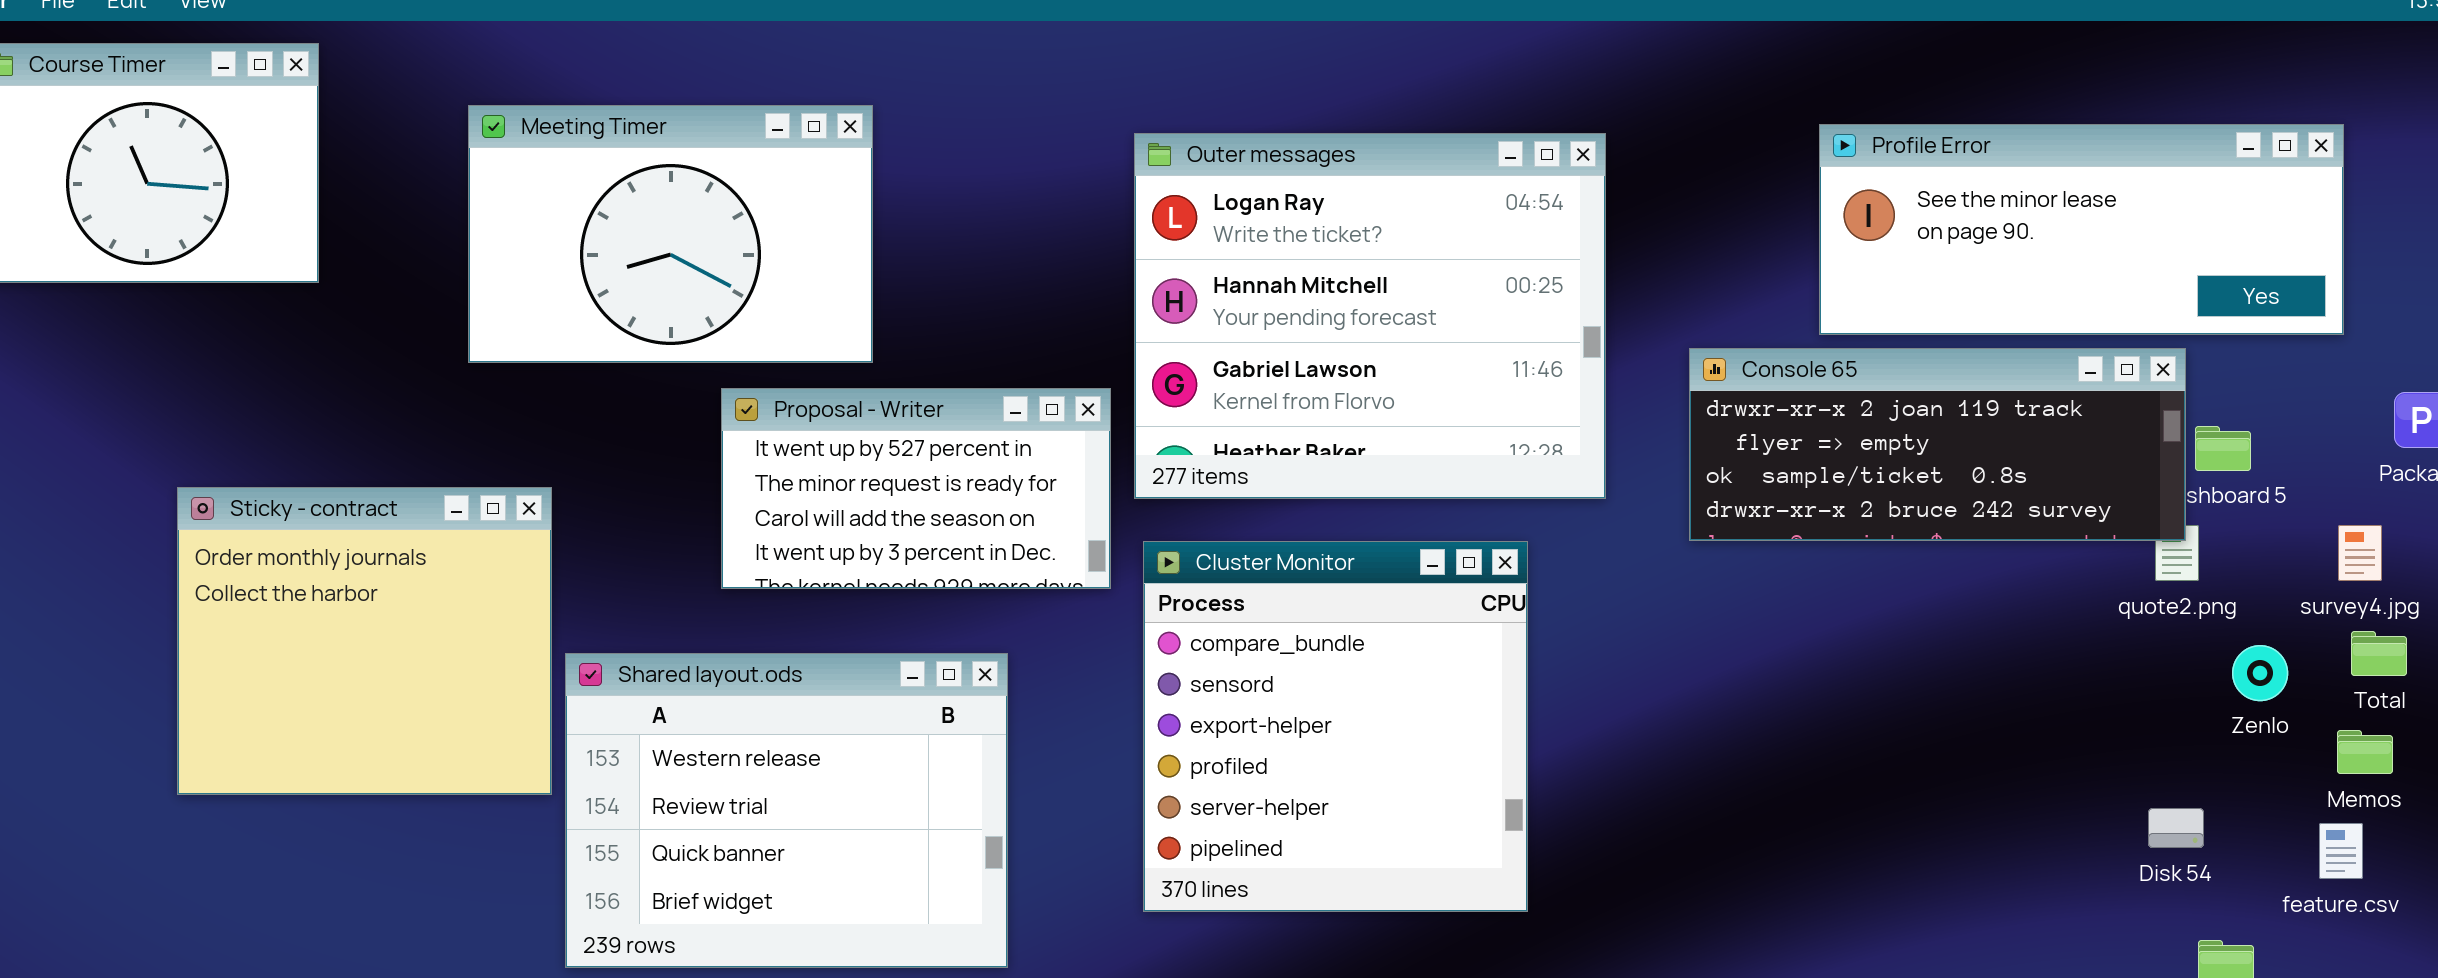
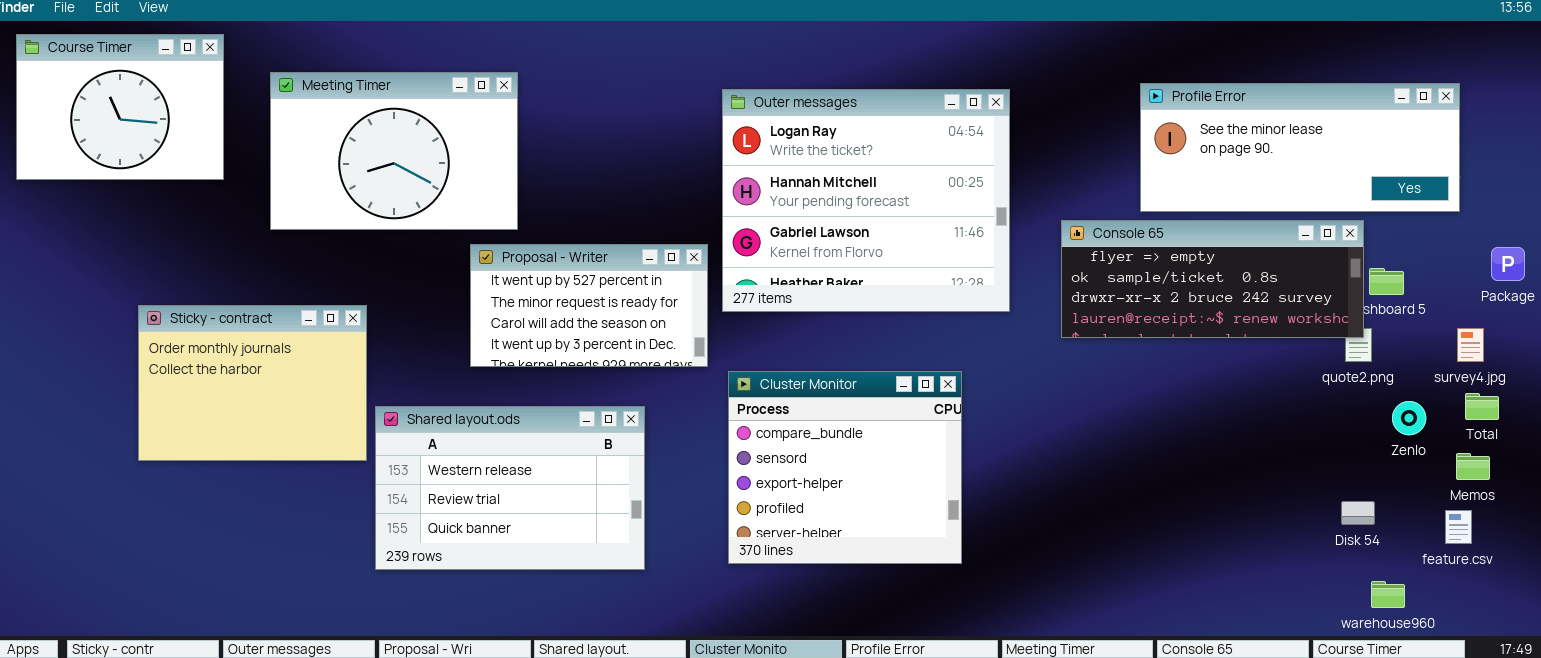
Meeting Timer: [468,105,873,363] -> [270,72,518,230], moved
Console 65: [1689,348,2186,541] -> [1061,220,1364,338], scrolled down 1 row
Sticky - contract: [177,487,552,795] -> [138,305,367,461], resized
Cluster Monitor: [1143,541,1528,912] -> [728,371,962,564], resized
Shared layout.ods: [565,653,1008,968] -> [375,406,645,570], resized

